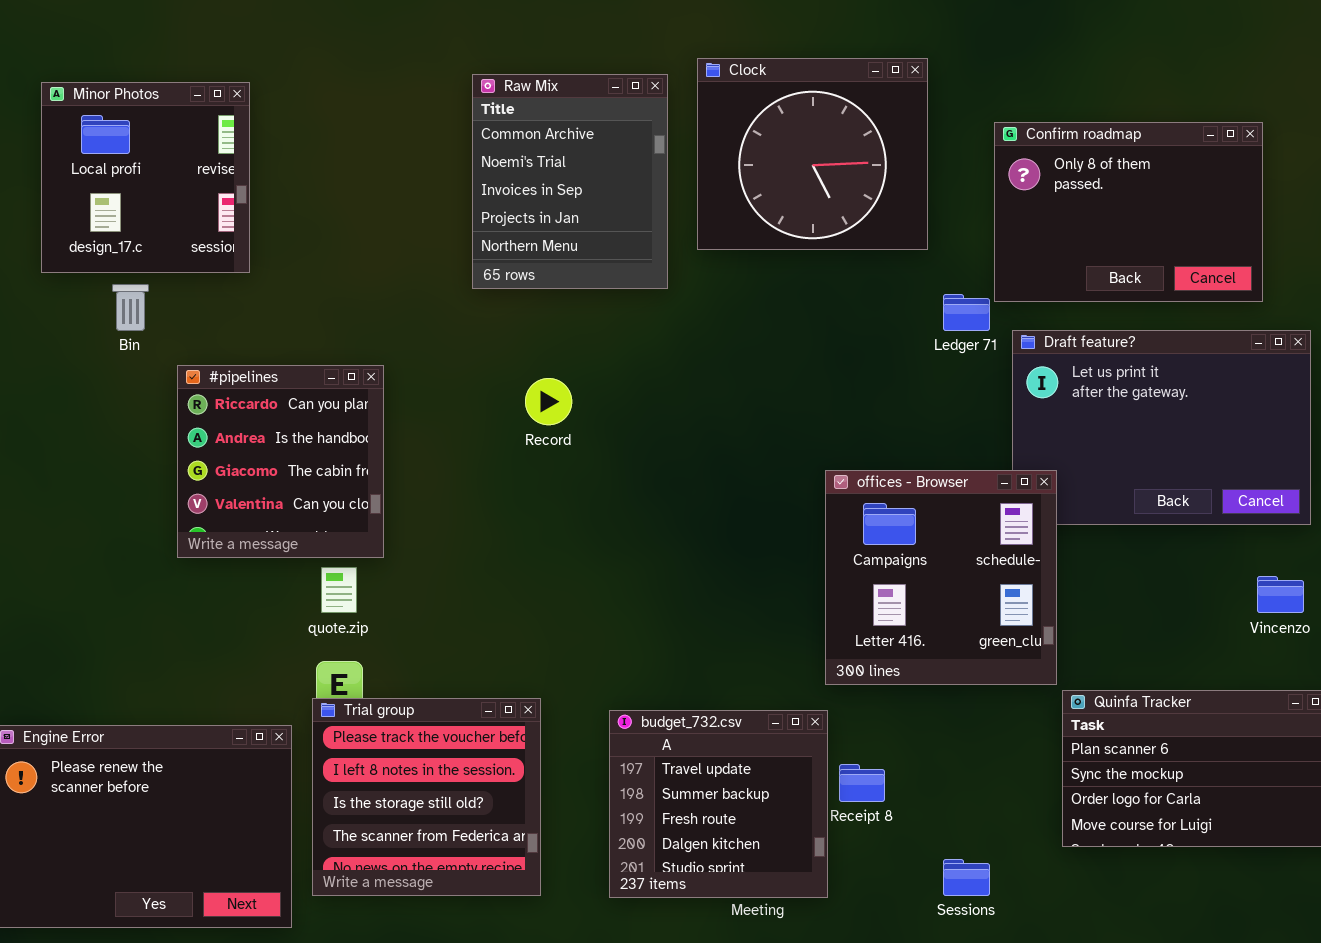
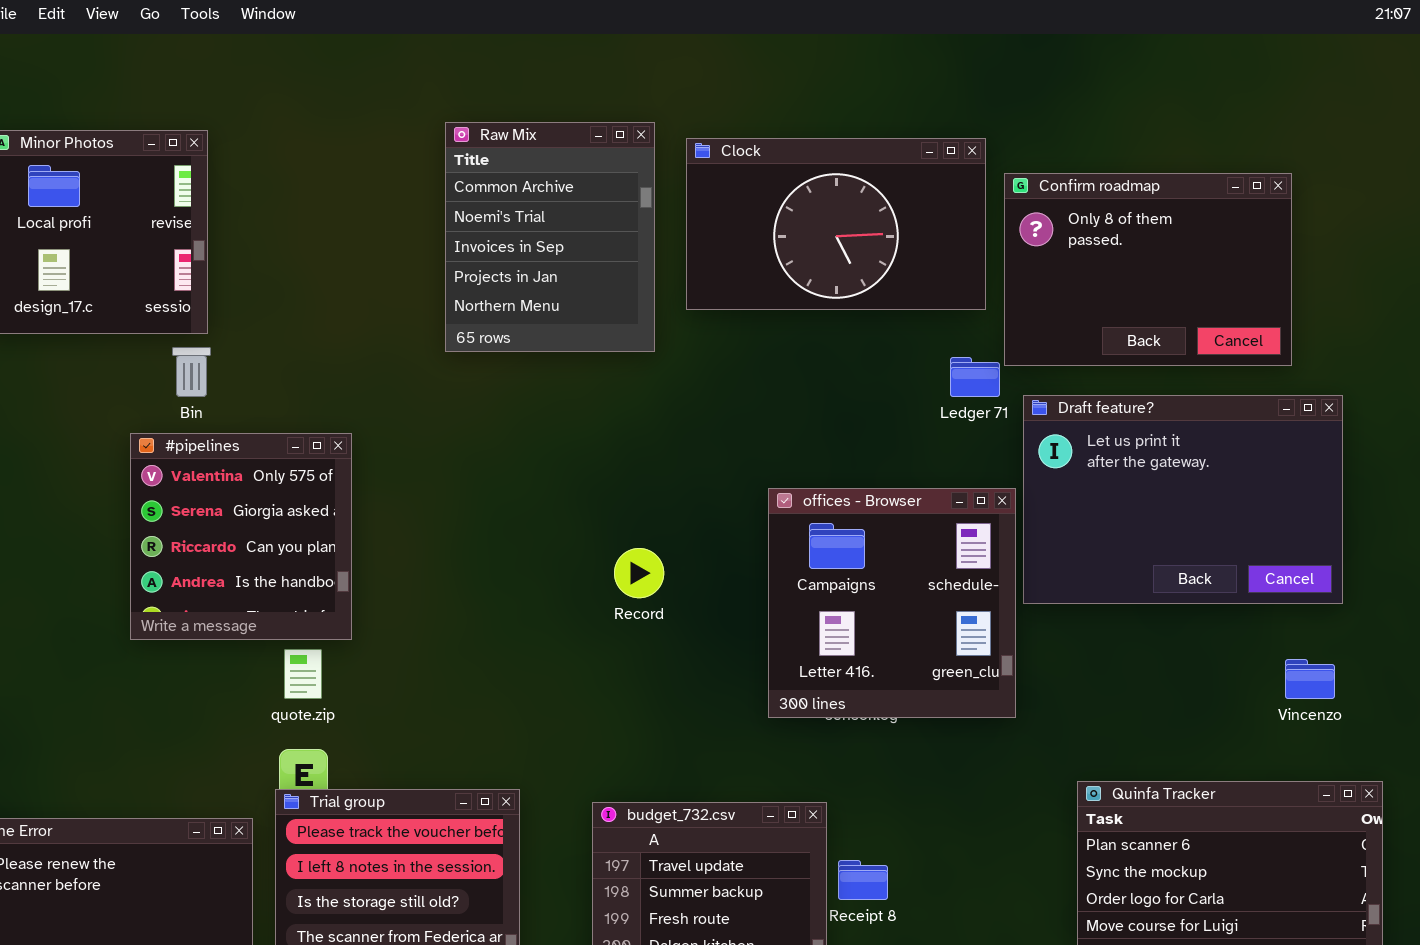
Clock: [697,58,928,250] -> [686,138,986,310], resized
Bin: [112,284,149,331] -> [172,347,211,397], moved
#pipelines: [177,365,384,558] -> [130,433,352,640], scrolled up 2 rows
Record: [525,378,572,425] -> [614,548,664,598], moved
offices - Browser: [825,470,1057,685] -> [768,488,1016,718], moved

